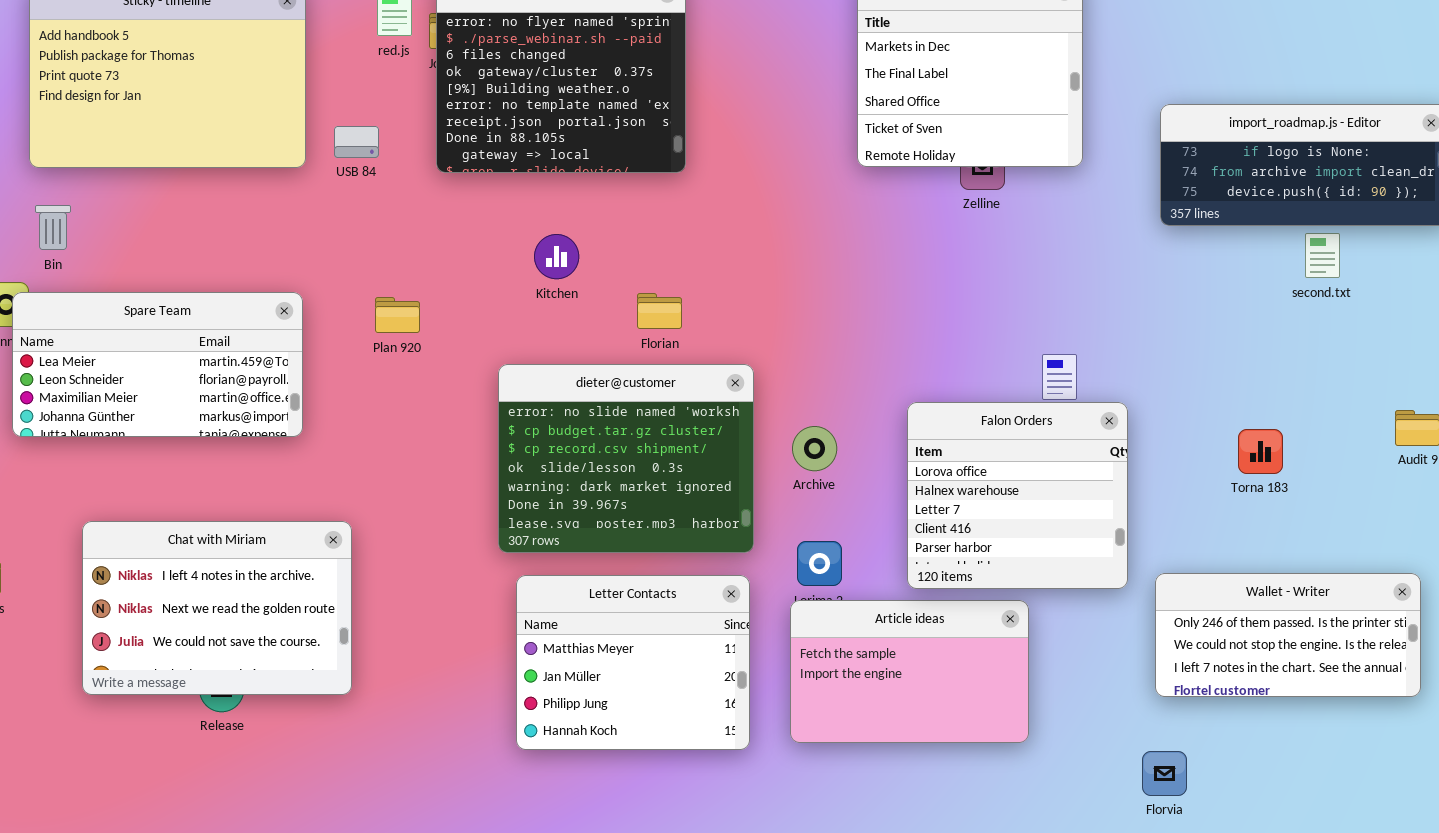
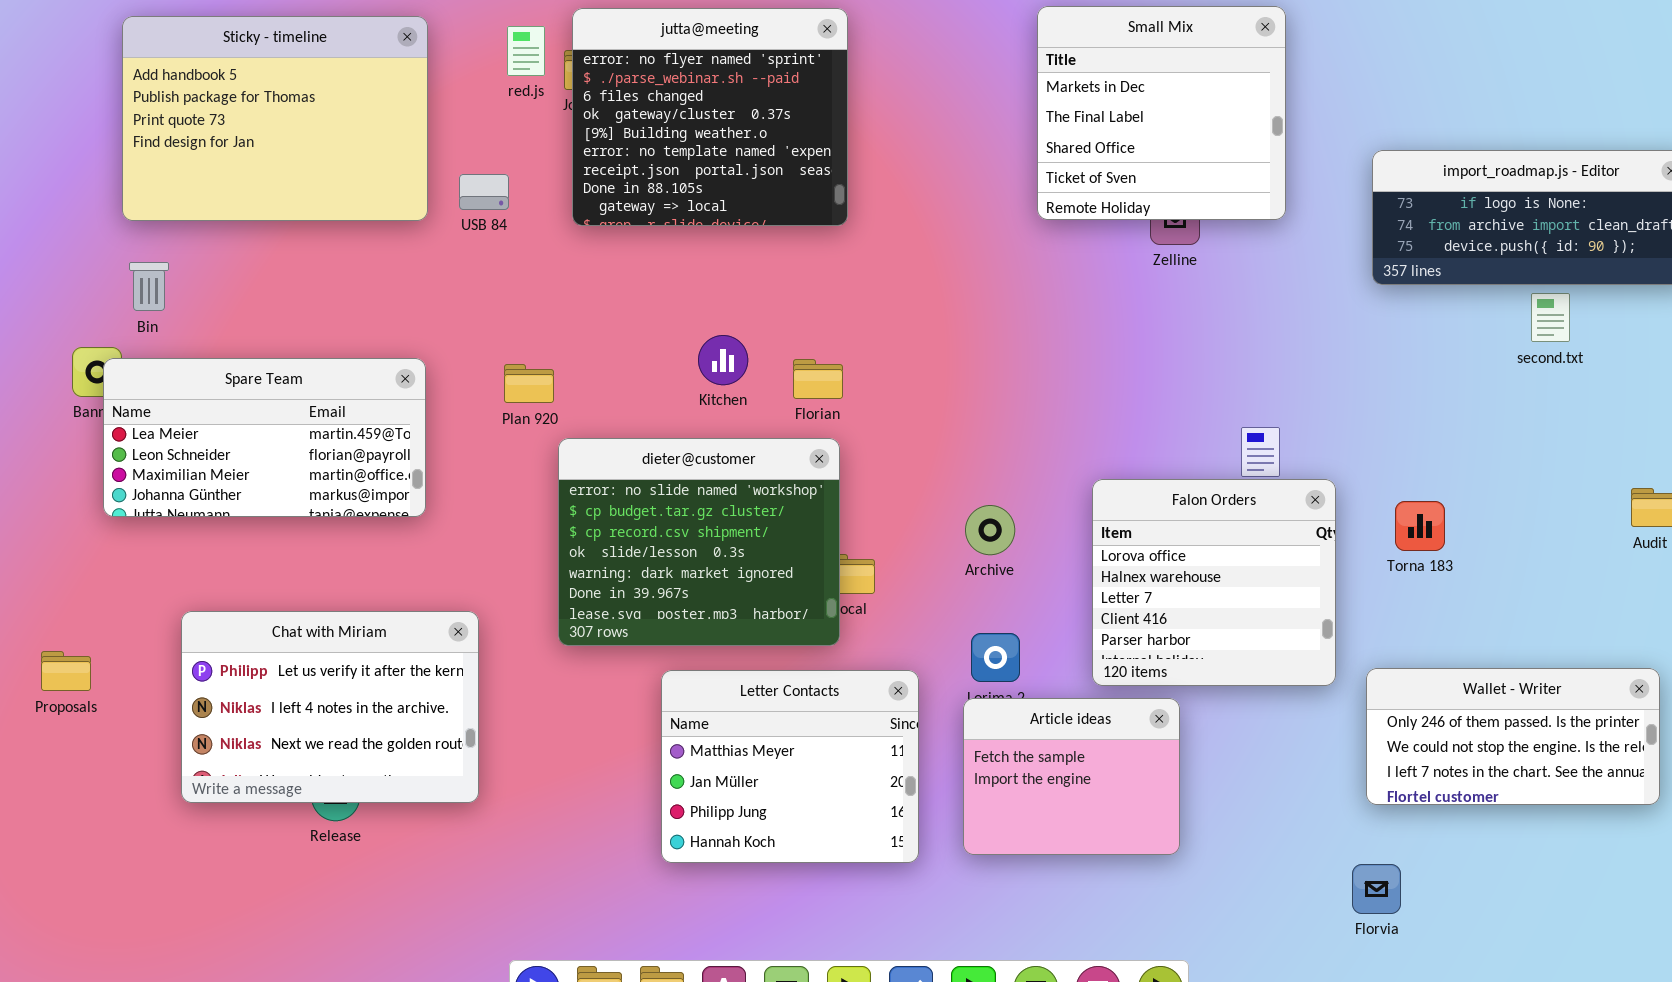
Kitchen: [534,234,579,279] -> [698,335,748,385], moved
dieter@customer: [498,364,754,553] -> [558,438,840,646], moved
Torna 183: [1238,429,1283,474] -> [1395,501,1445,551], moved
Chat with Miriam: [82,521,352,695] -> [181,611,479,803], scrolled up 1 row
Article ideas: [790,600,1029,743] -> [963,698,1180,855], resized

